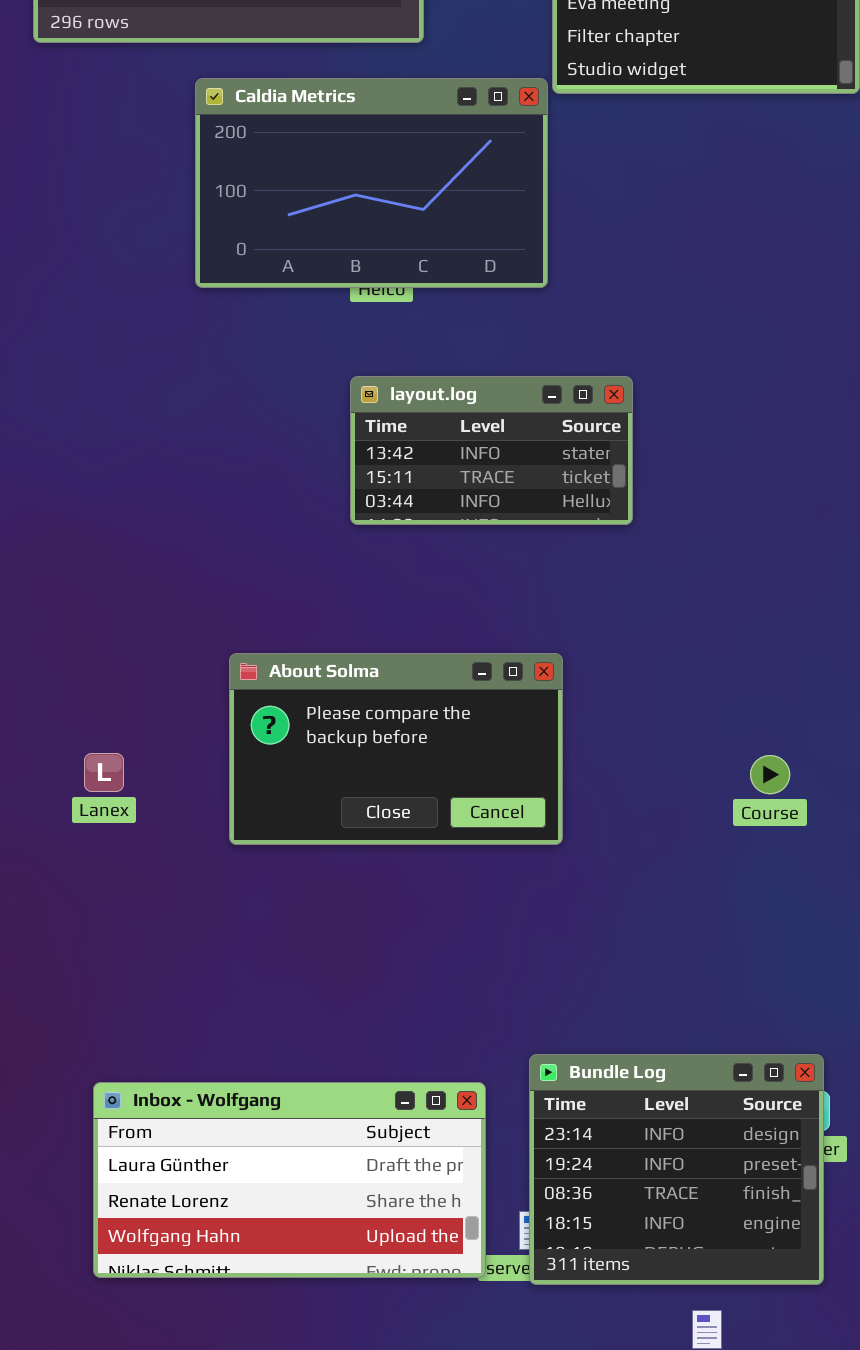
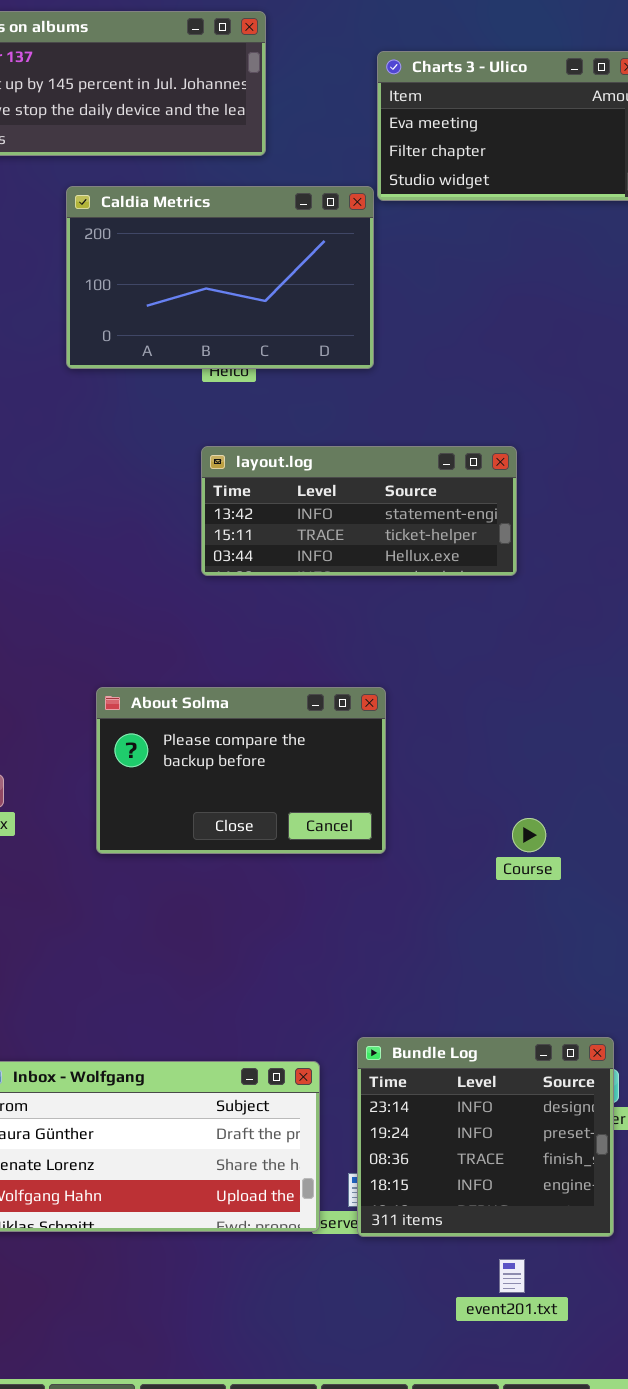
layout.log: [350,376,633,525] -> [201,446,517,576], resized
Course: [750,755,790,794] -> [512,818,546,852], moved

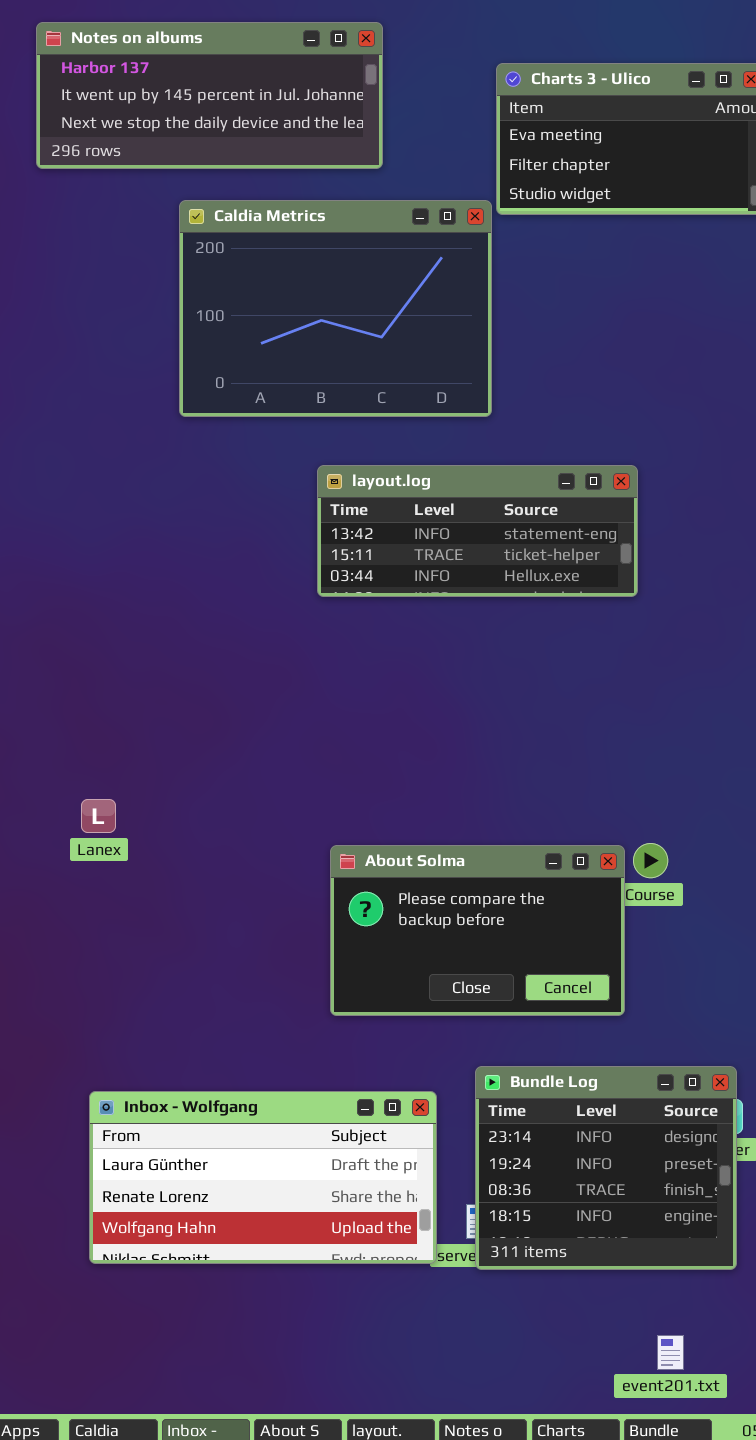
Caldia Metrics: [66,186,374,369] -> [179,200,492,417], resized
About Solma: [96,687,386,854] -> [330,845,625,1016], moved
event201.txt: [499,1259,525,1293] -> [657,1335,684,1370], moved

